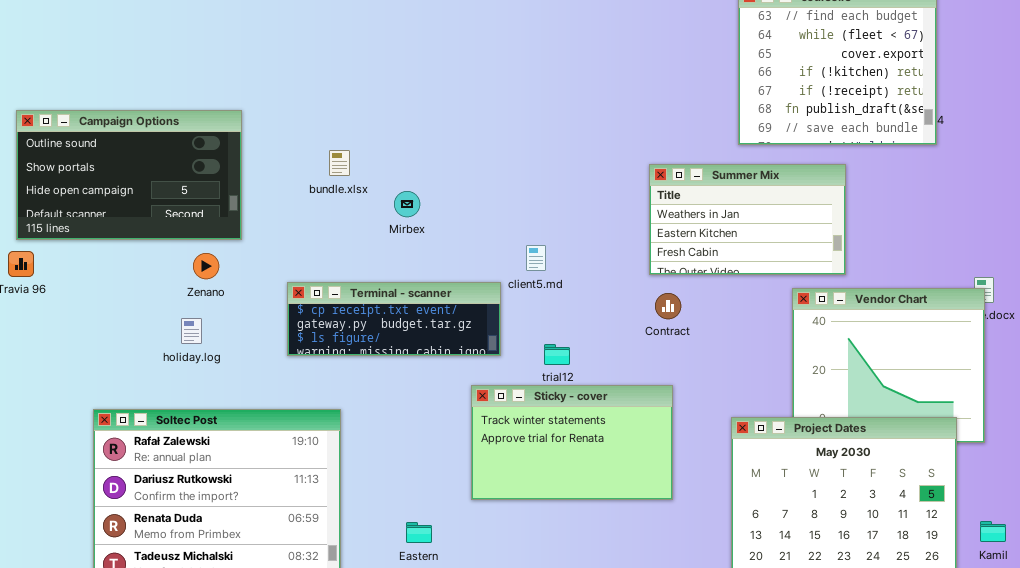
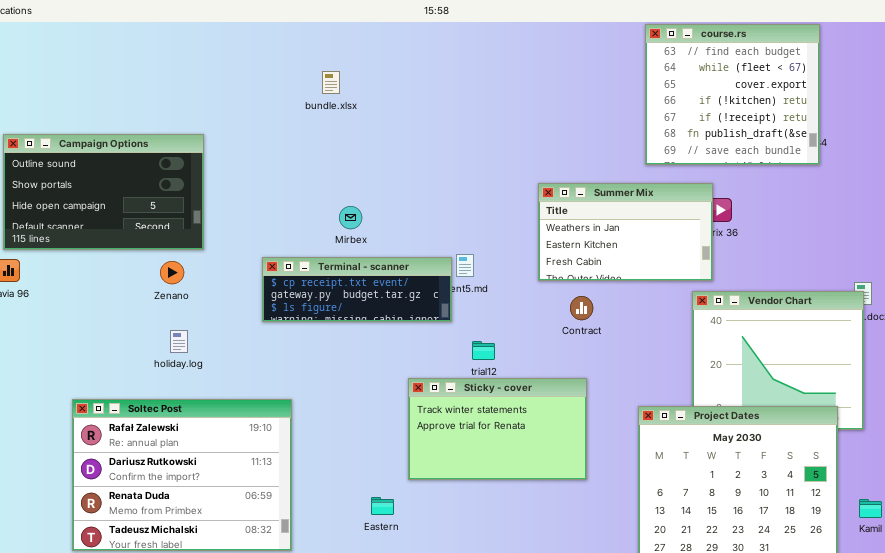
bundle.xlsx: [329,150,350,176] -> [322,71,340,94], moved
Summer Mix: [649,164,846,275] -> [538,183,713,281], moved
Terminal - scanner: [287,282,501,356] -> [262,257,452,322], moved
holiday.log: [181,318,202,344] -> [170,330,188,353], moved
Eastern: [406,522,432,543] -> [371,497,394,515], moved

